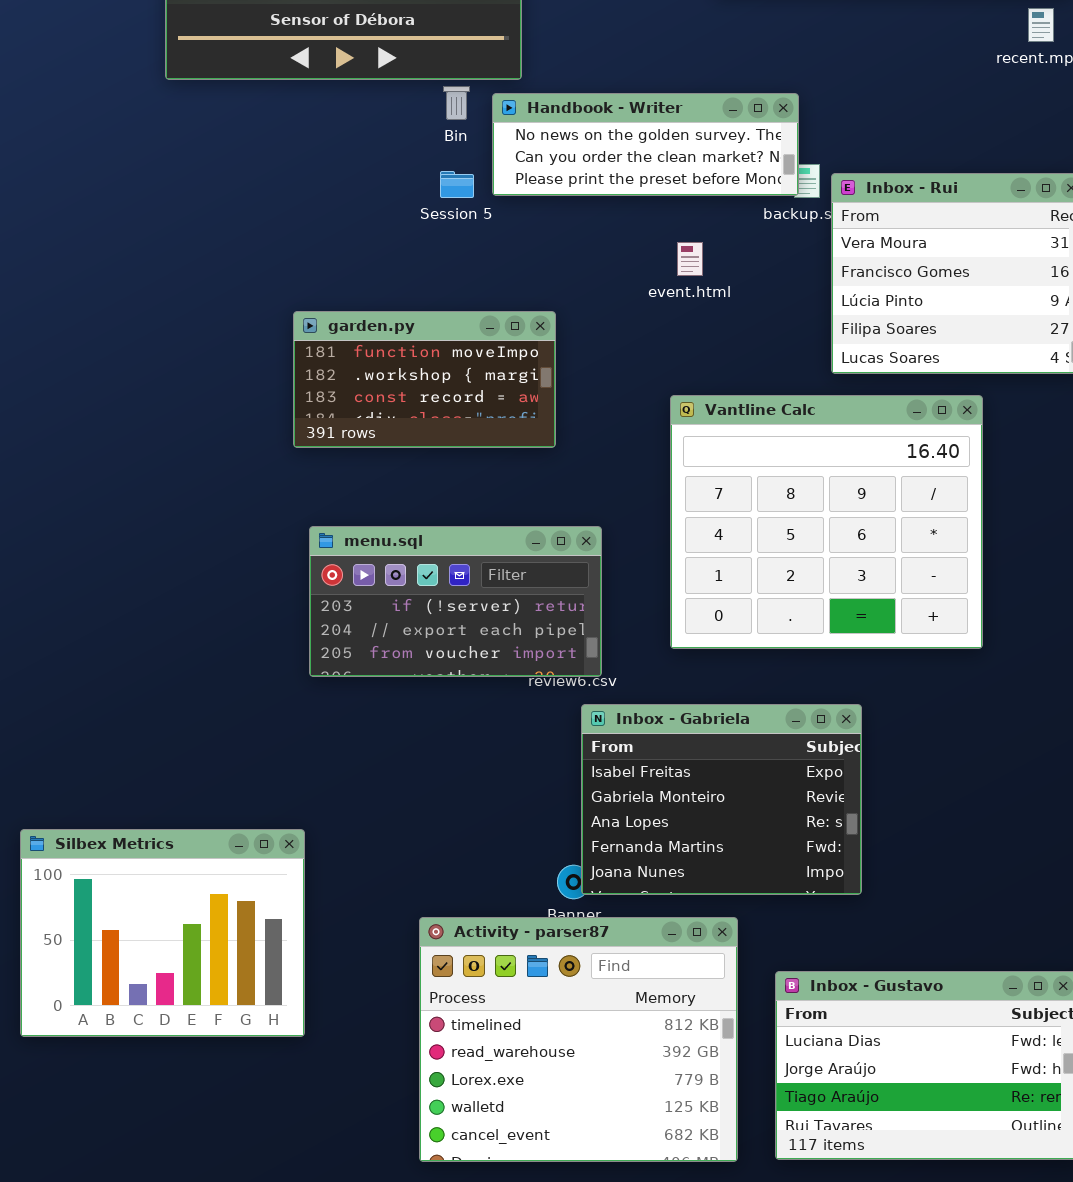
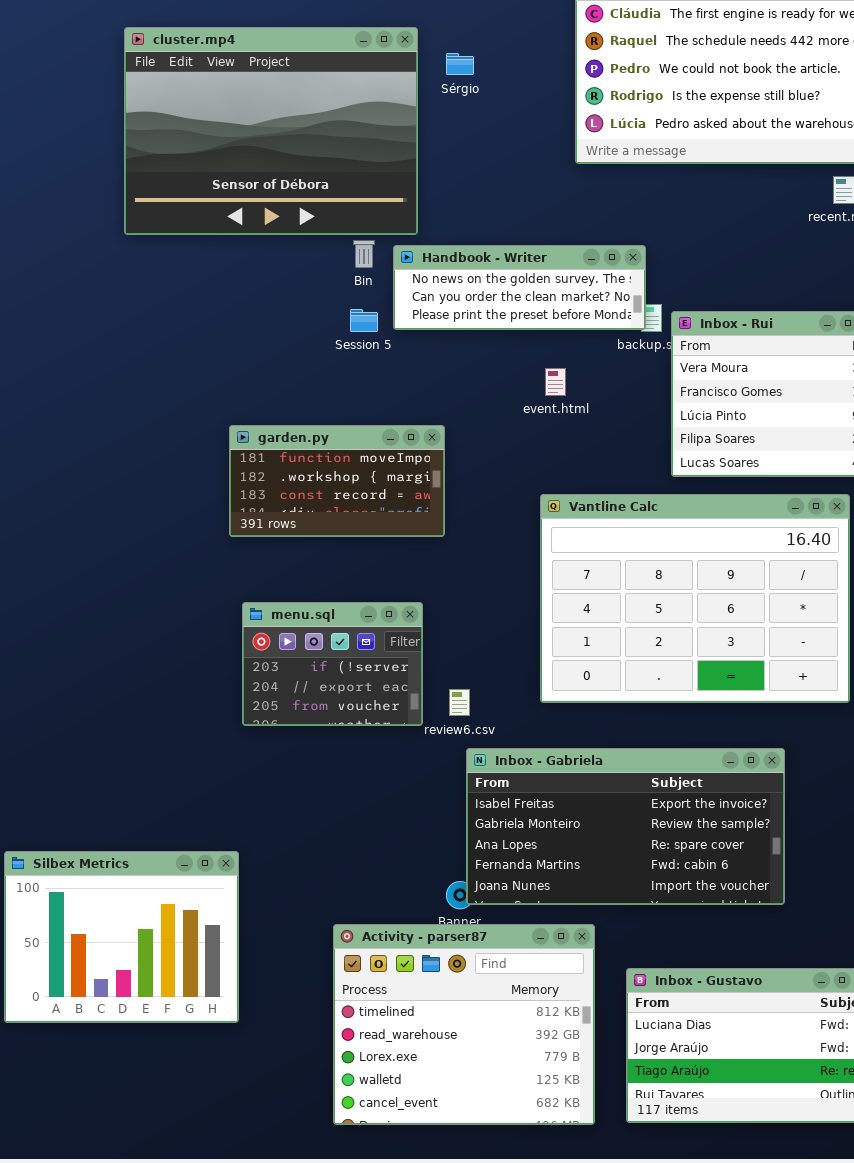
Vantline Calc: [670,395,983,649] -> [540,494,850,703], resized
menu.sql: [309,526,602,677] -> [242,602,423,726], resized
Inbox - Gabriela: [581,704,862,895] -> [466,748,785,905], resized

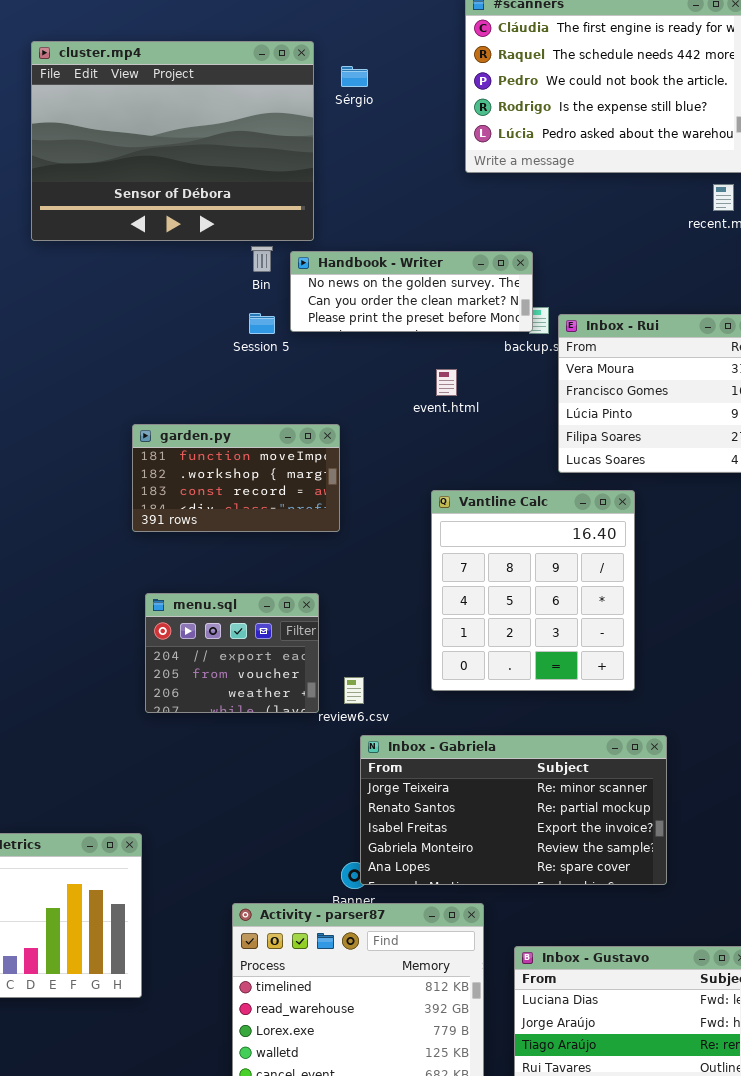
Vantline Calc: [540,494,850,703] -> [431,490,635,691], resized
menu.sql: [242,602,423,726] -> [145,593,319,713], scrolled down 1 row
Inbox - Gabriela: [466,748,785,905] -> [360,735,667,885], scrolled up 2 rows

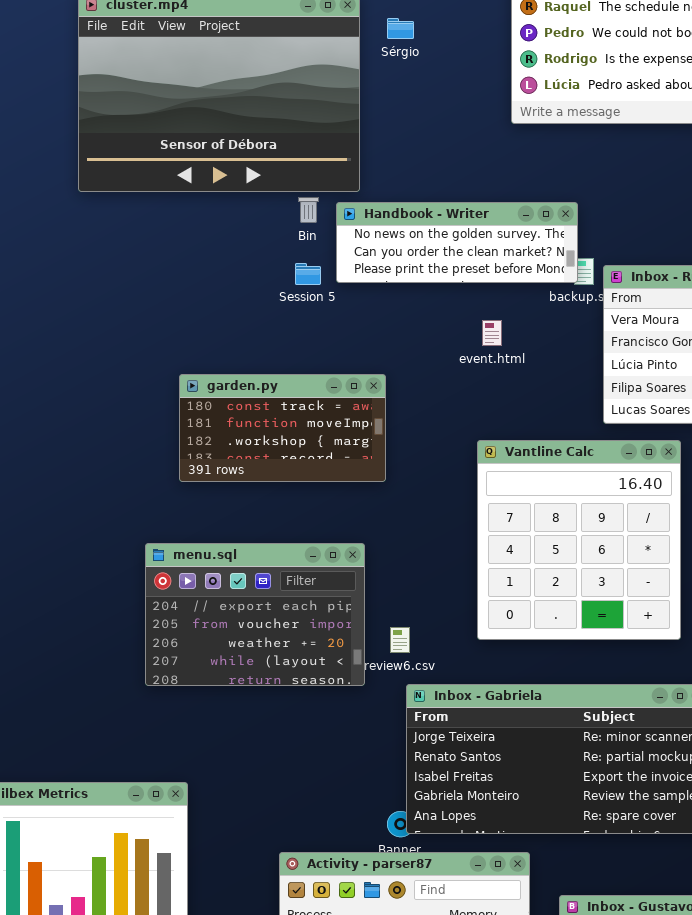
garden.py: [132,424,340,532] -> [179,374,386,482], scrolled up 1 row
menu.sql: [145,593,319,713] -> [145,543,365,686], resized

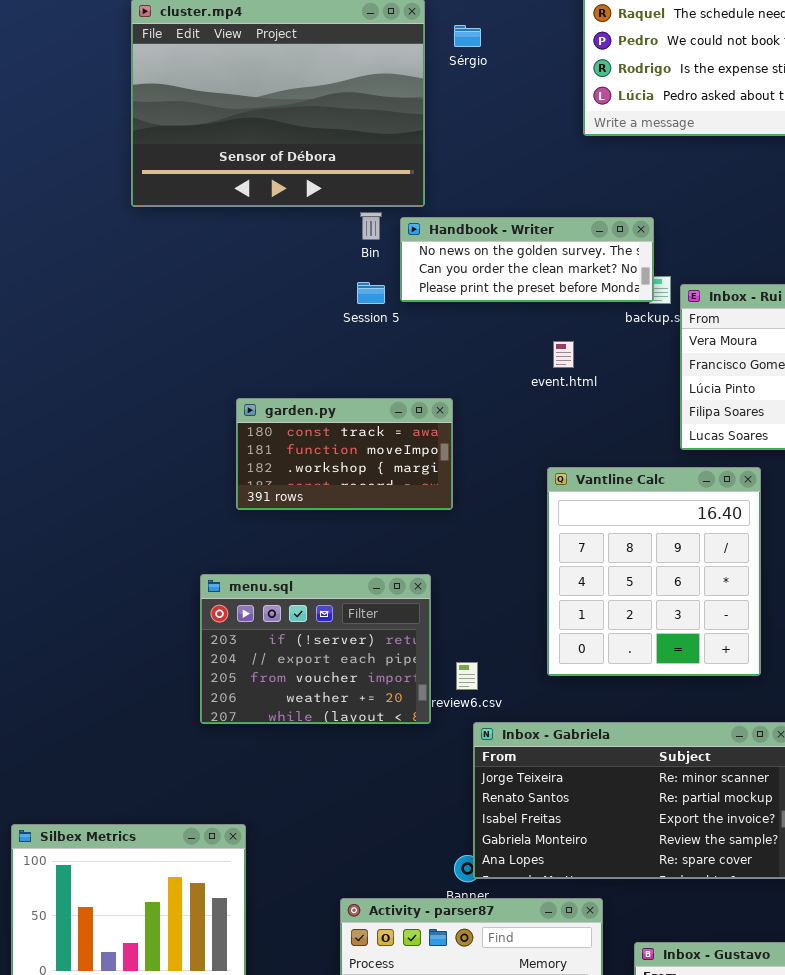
menu.sql: [145,543,365,686] -> [200,574,431,724], scrolled up 1 row

